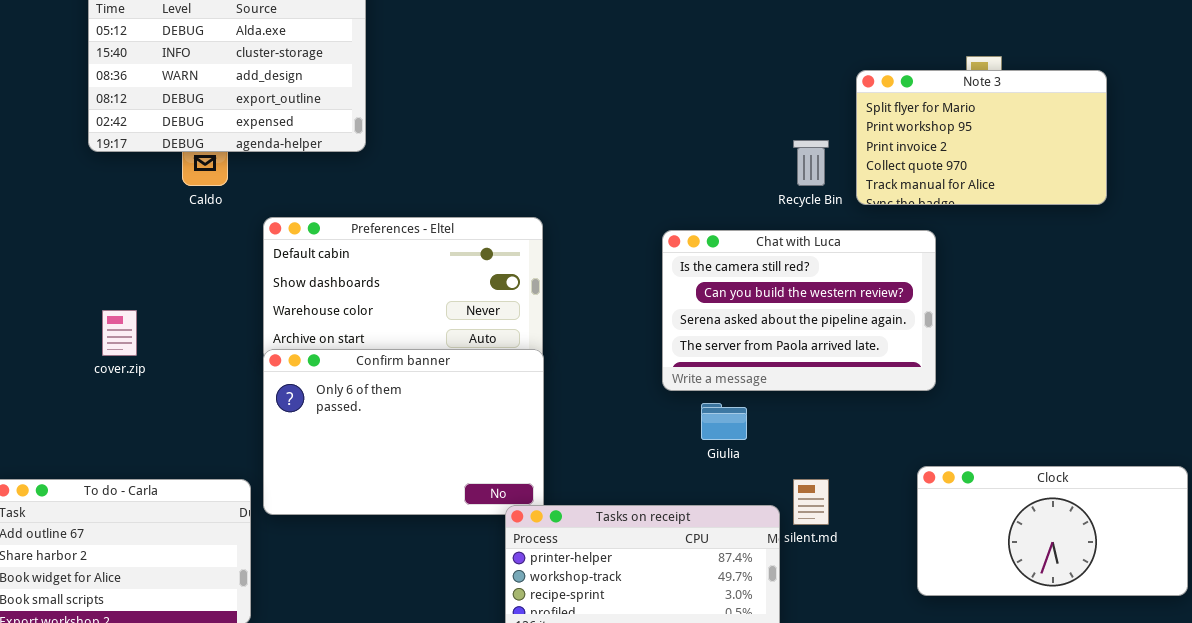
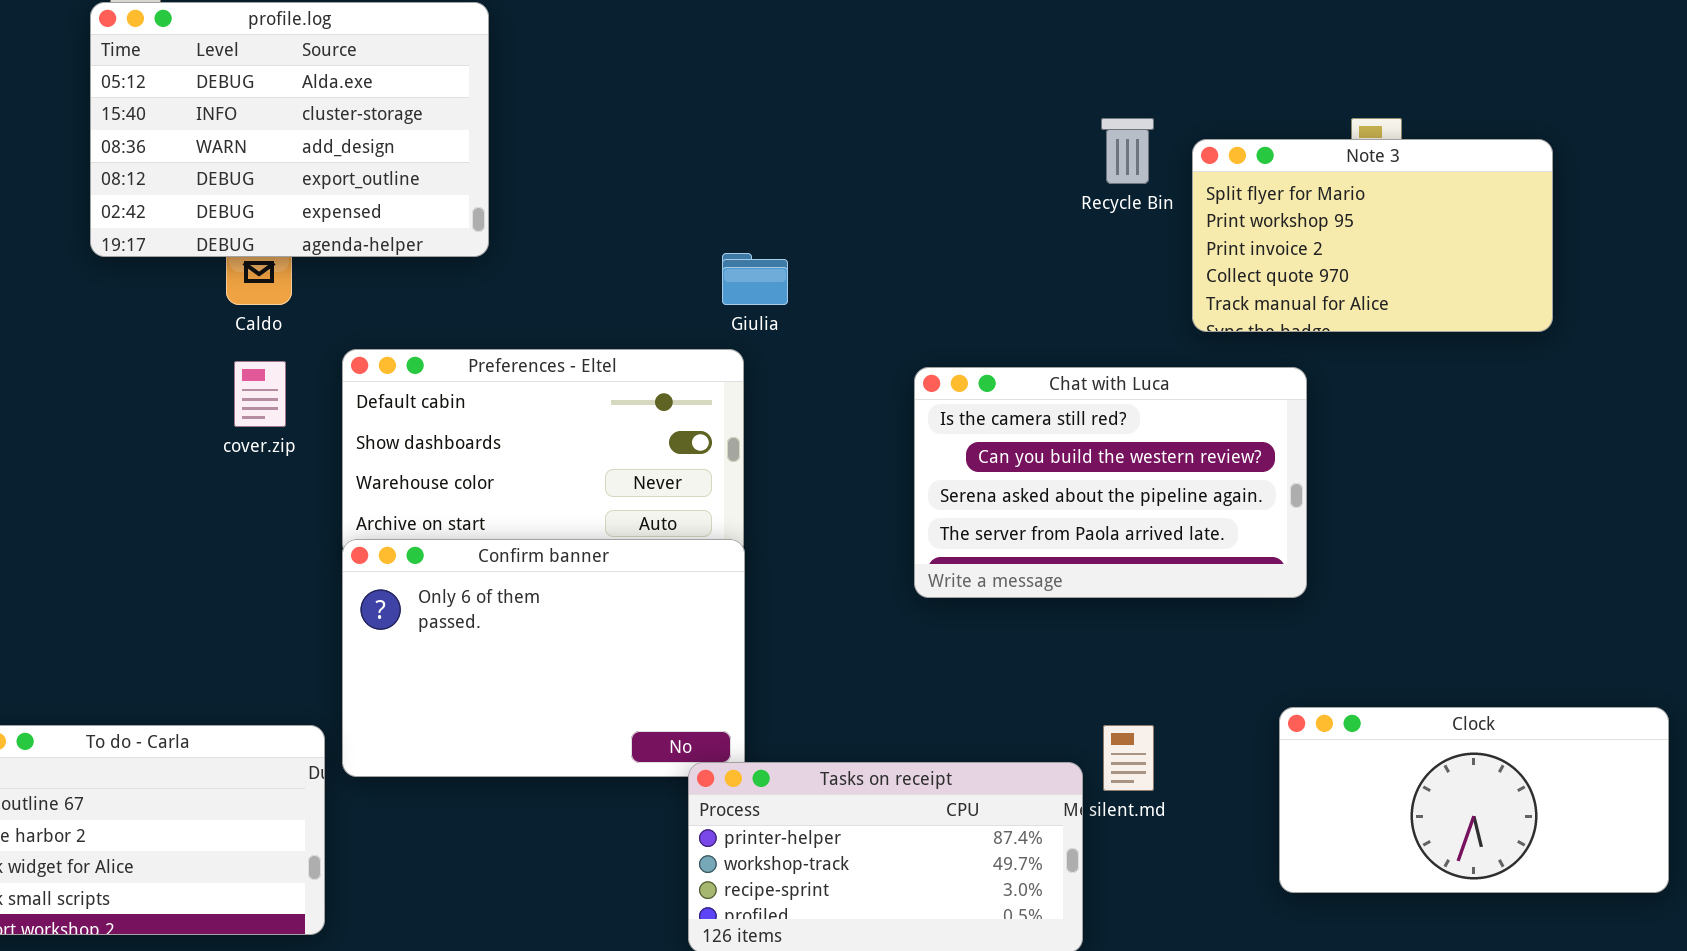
Recycle Bin: [793,140,829,186] -> [1101,118,1154,184], moved
cover.zip: [102,310,137,356] -> [234,361,286,427], moved
Giulia: [701,403,747,440] -> [722,253,788,305], moved

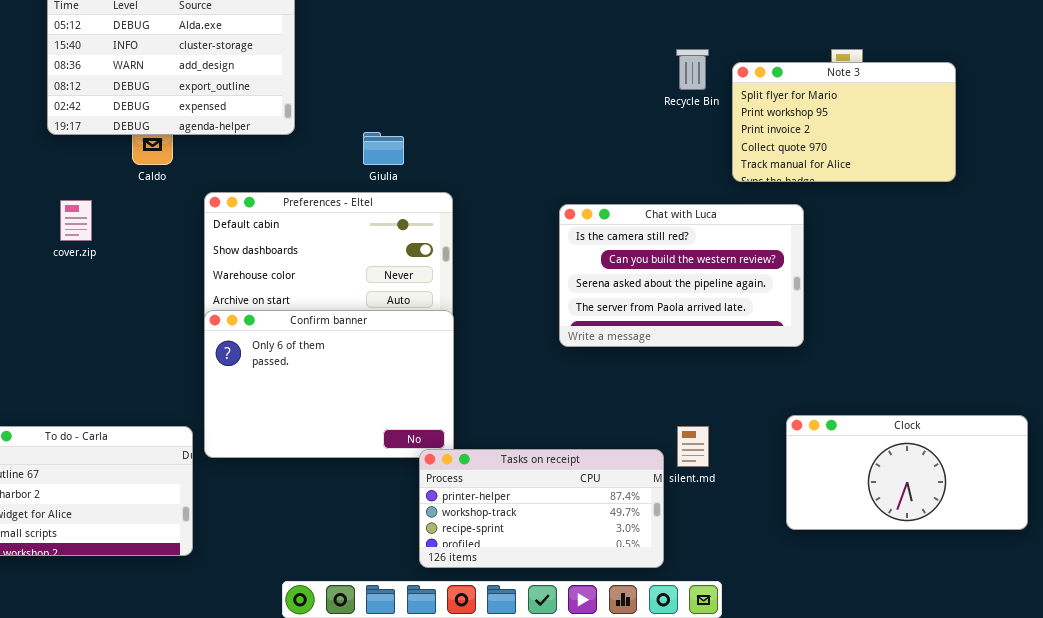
Giulia: [722,253,788,305] -> [363,132,404,165], moved
cover.zip: [234,361,286,427] -> [60,200,92,241], moved

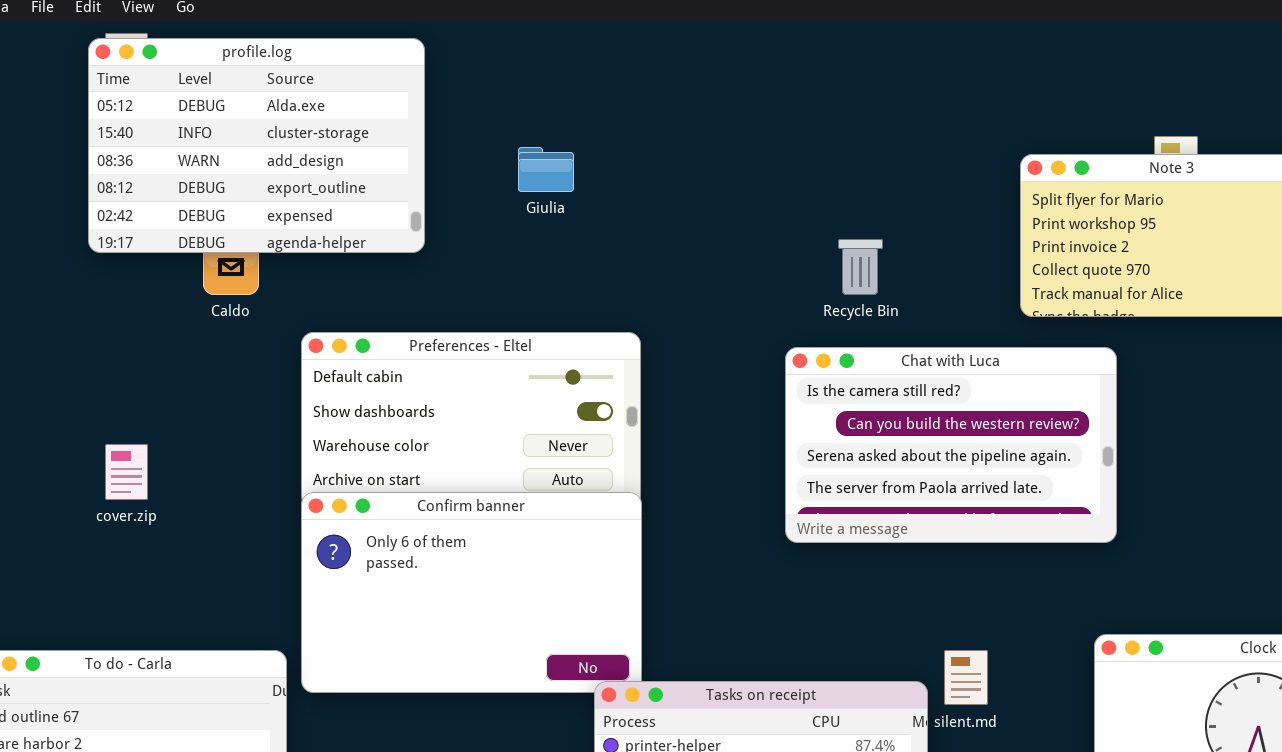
Recycle Bin: [676,49,709,90] -> [838,239,883,295], moved
Giulia: [363,132,404,165] -> [518,147,574,192], moved
cover.zip: [60,200,92,241] -> [105,444,148,500], moved

